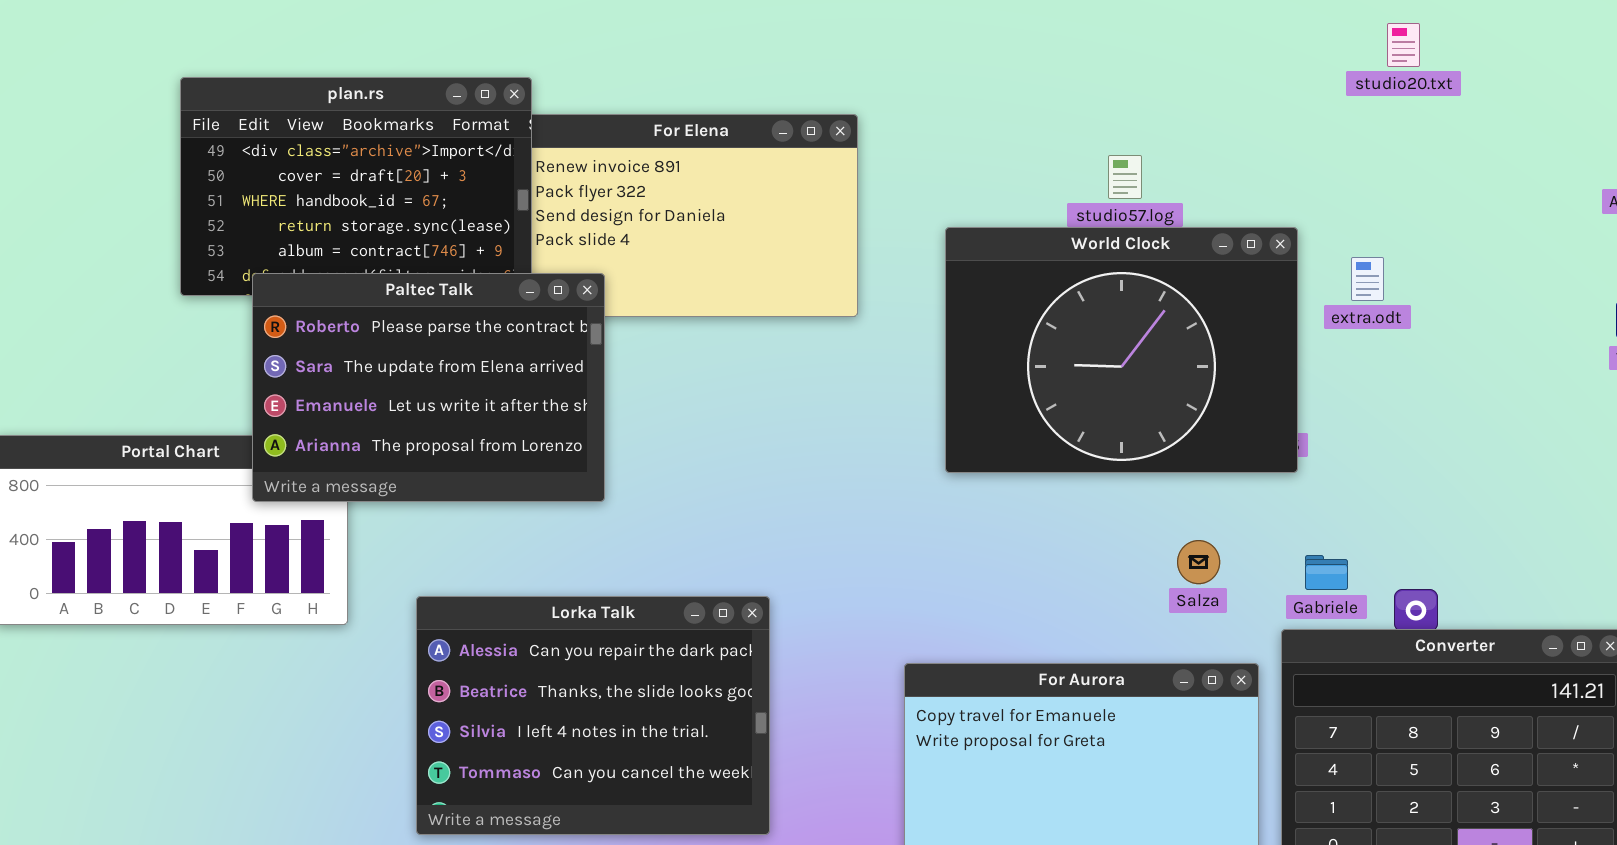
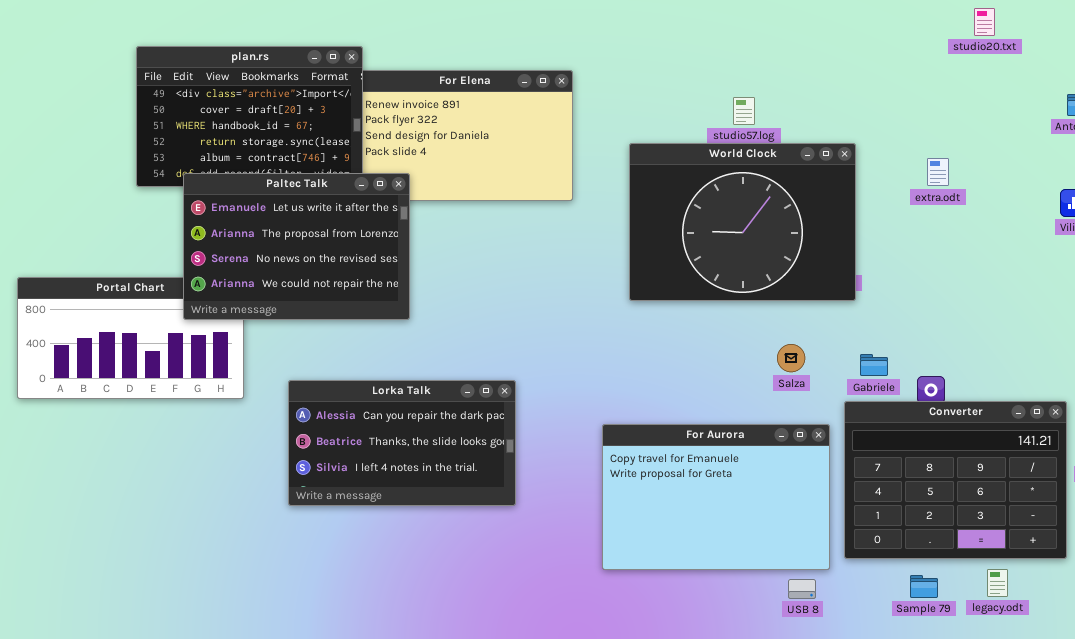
studio20.txt: [1387,23,1420,67] -> [974,8,995,36], moved
extra.odt: [1351,257,1384,301] -> [927,158,949,186], moved
Paltec Talk: [252,273,605,502] -> [183,173,410,320], scrolled down 2 rows
Lorka Talk: [416,596,770,835] -> [288,380,516,506], resized

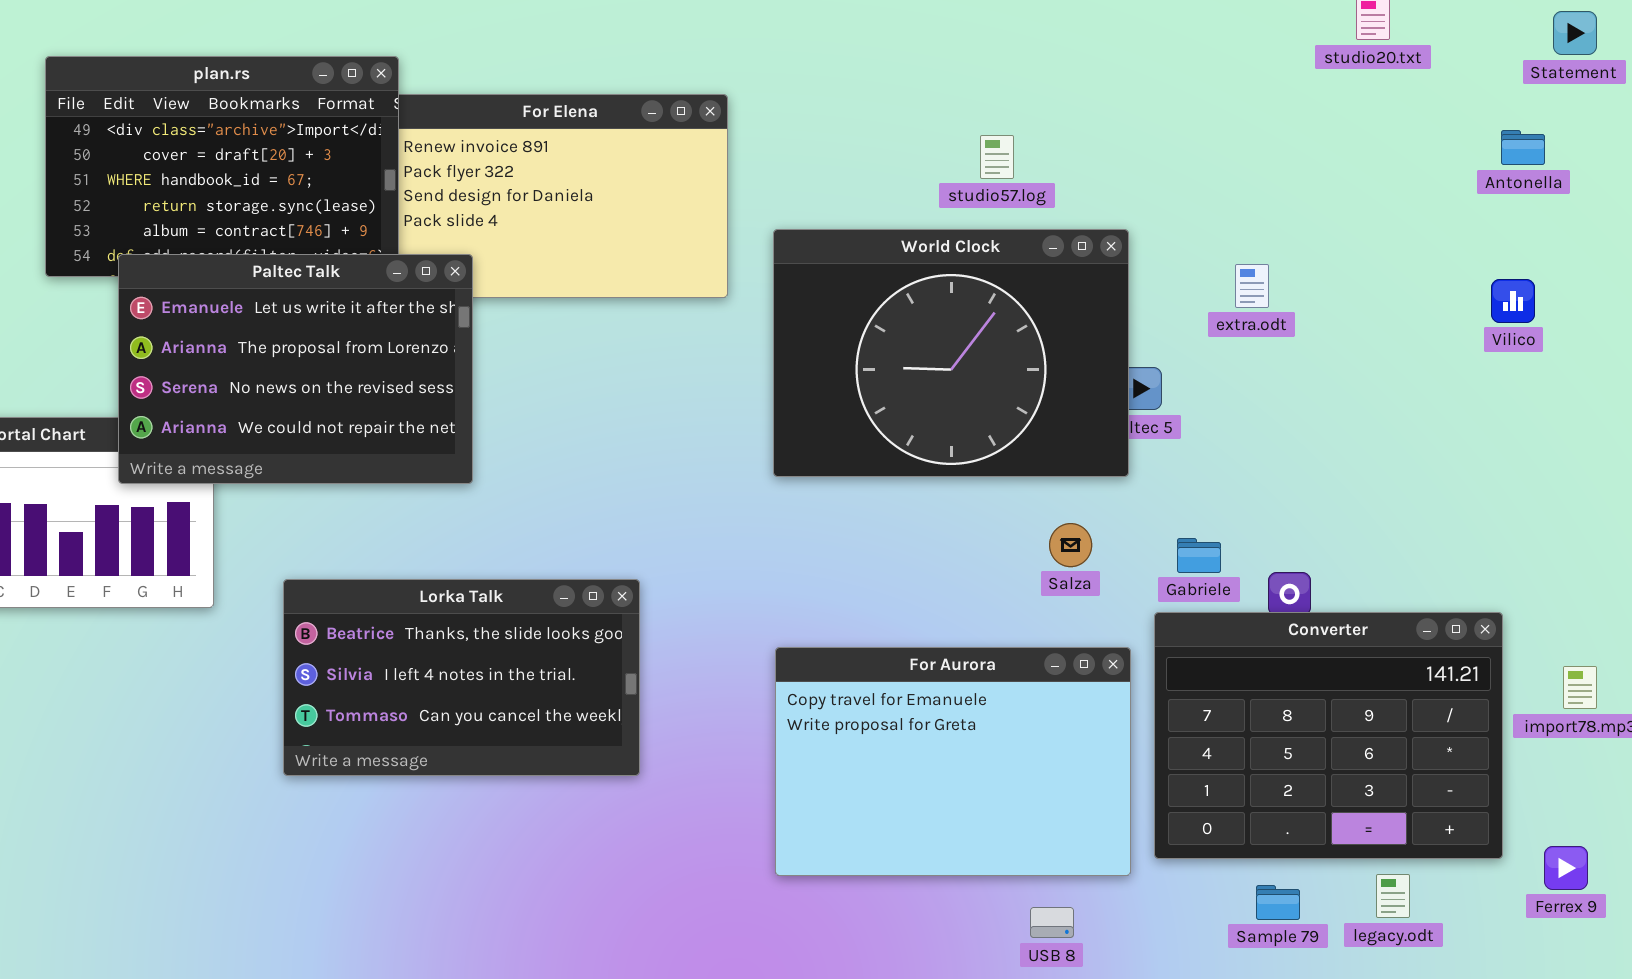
World Clock: [629,143,856,301] -> [773,229,1129,477], moved
extra.odt: [927,158,949,186] -> [1235,264,1269,308], moved
Lorka Talk: [288,380,516,506] -> [283,579,640,776], scrolled down 1 row
USB 8: [788,579,816,599] -> [1030,907,1074,938], moved

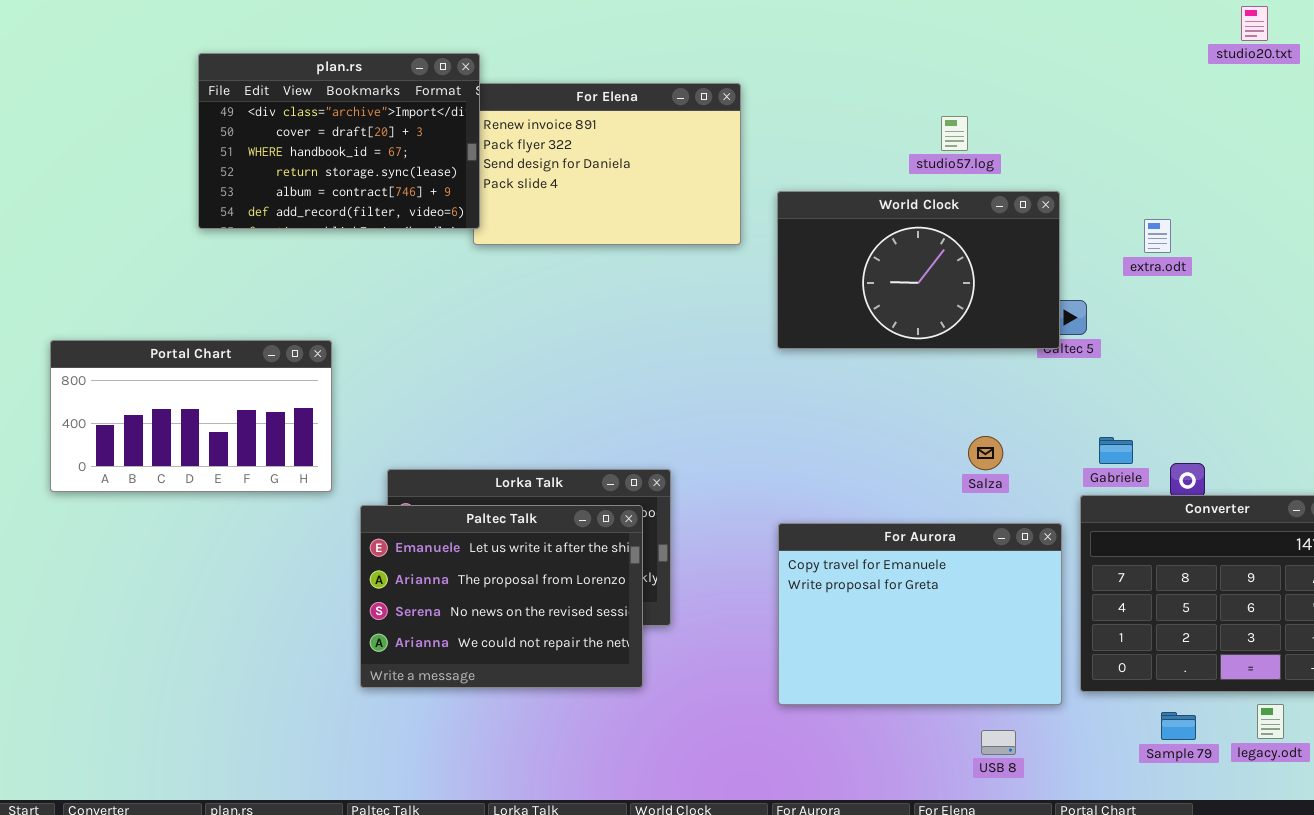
World Clock: [773,229,1129,477] -> [777,191,1060,349], resized
Paltec Talk: [118,254,473,484] -> [360,505,643,688], moved
Salza: [1049,523,1092,567] -> [968,436,1003,470], moved

